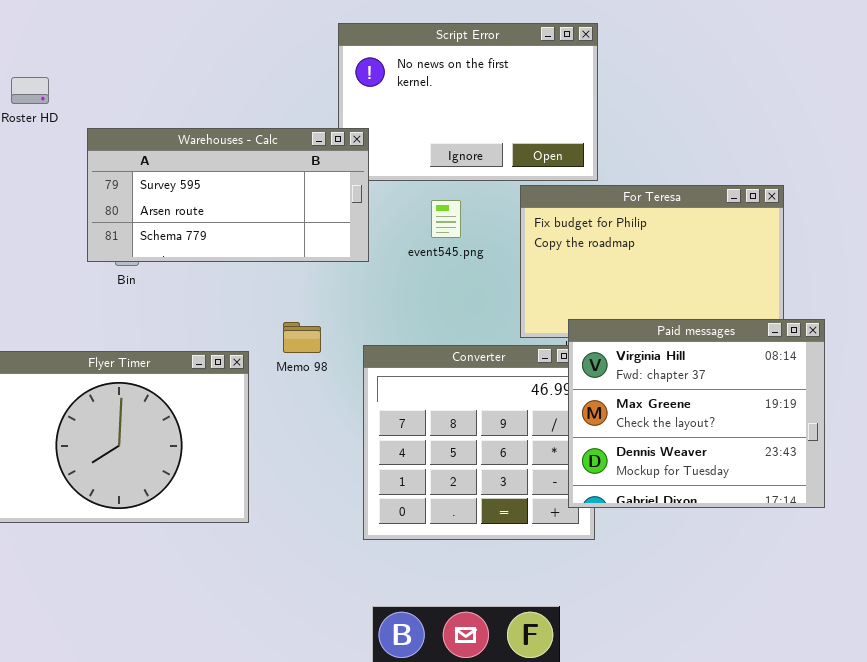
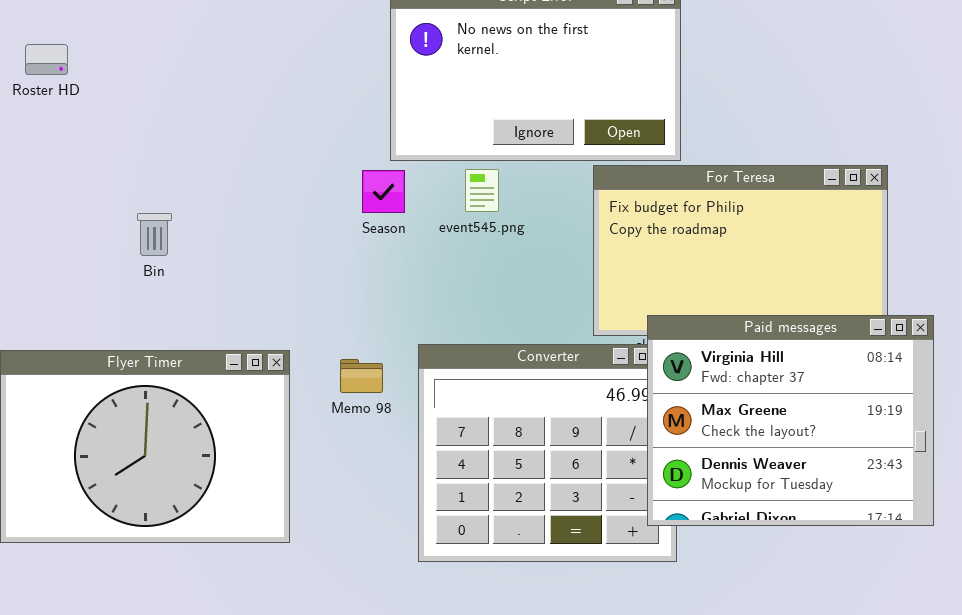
Warehouses - Calc: [87,128,369,262] -> none, closed
event545.png: [431,200,461,238] -> [465,169,499,212], moved
Memo 98: [283,322,321,353] -> [340,359,383,393], moved

